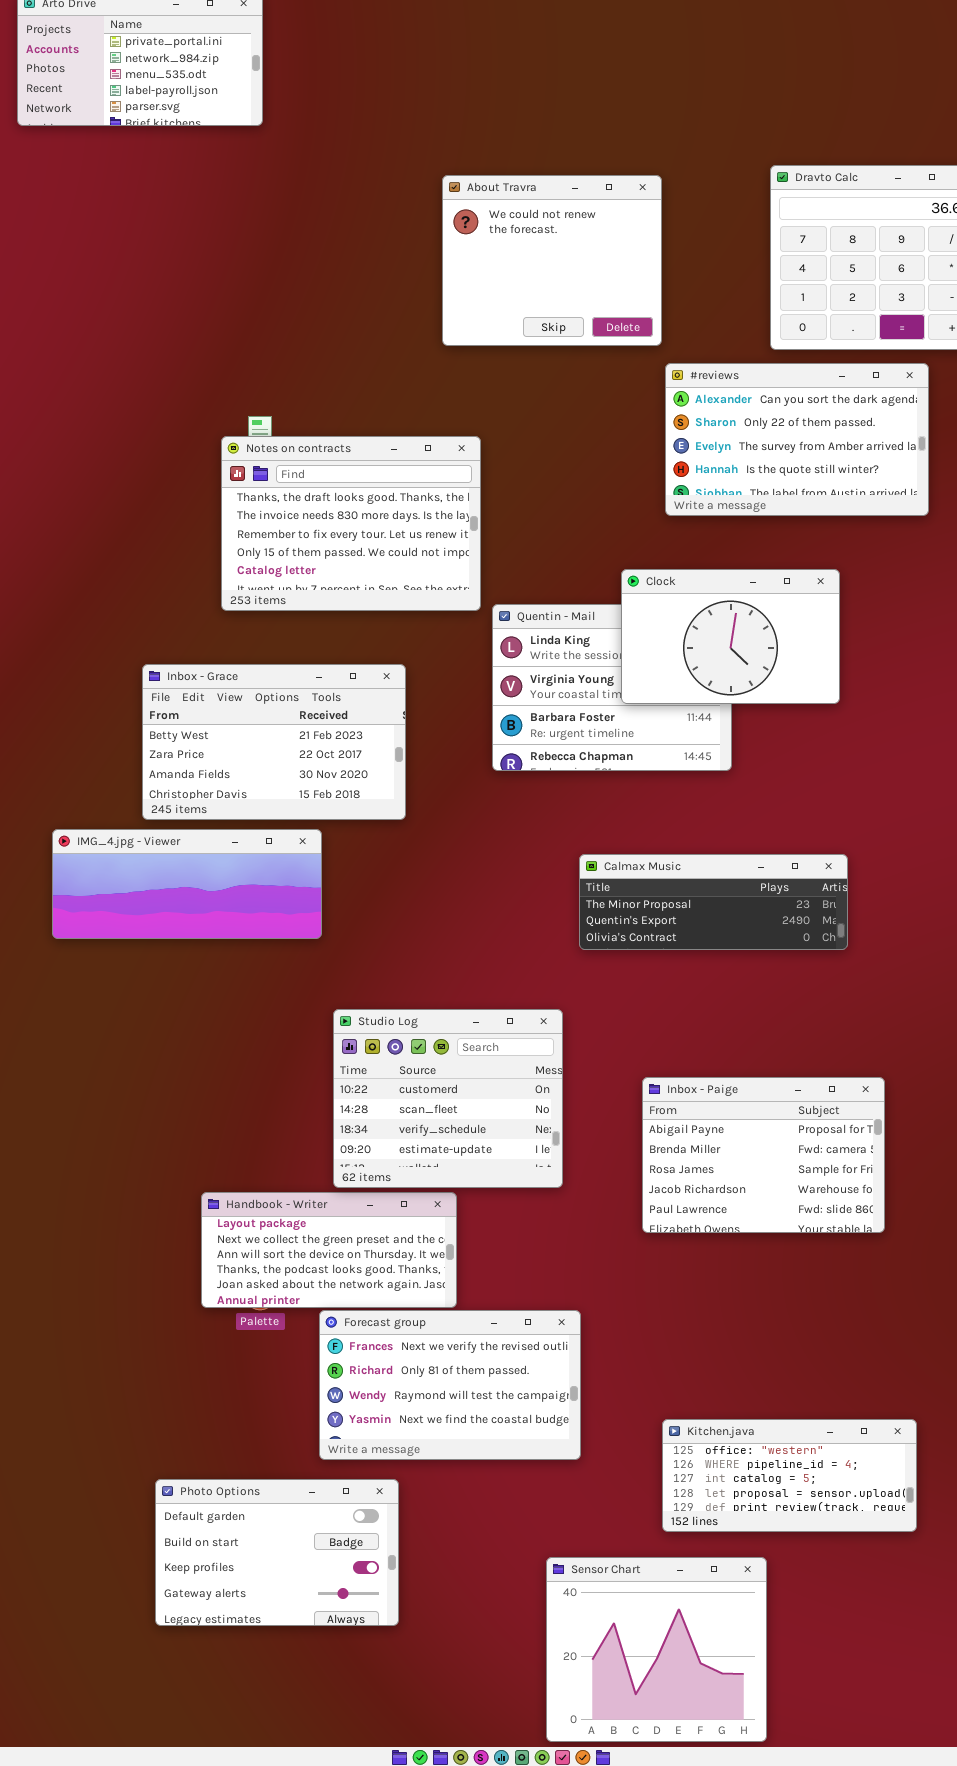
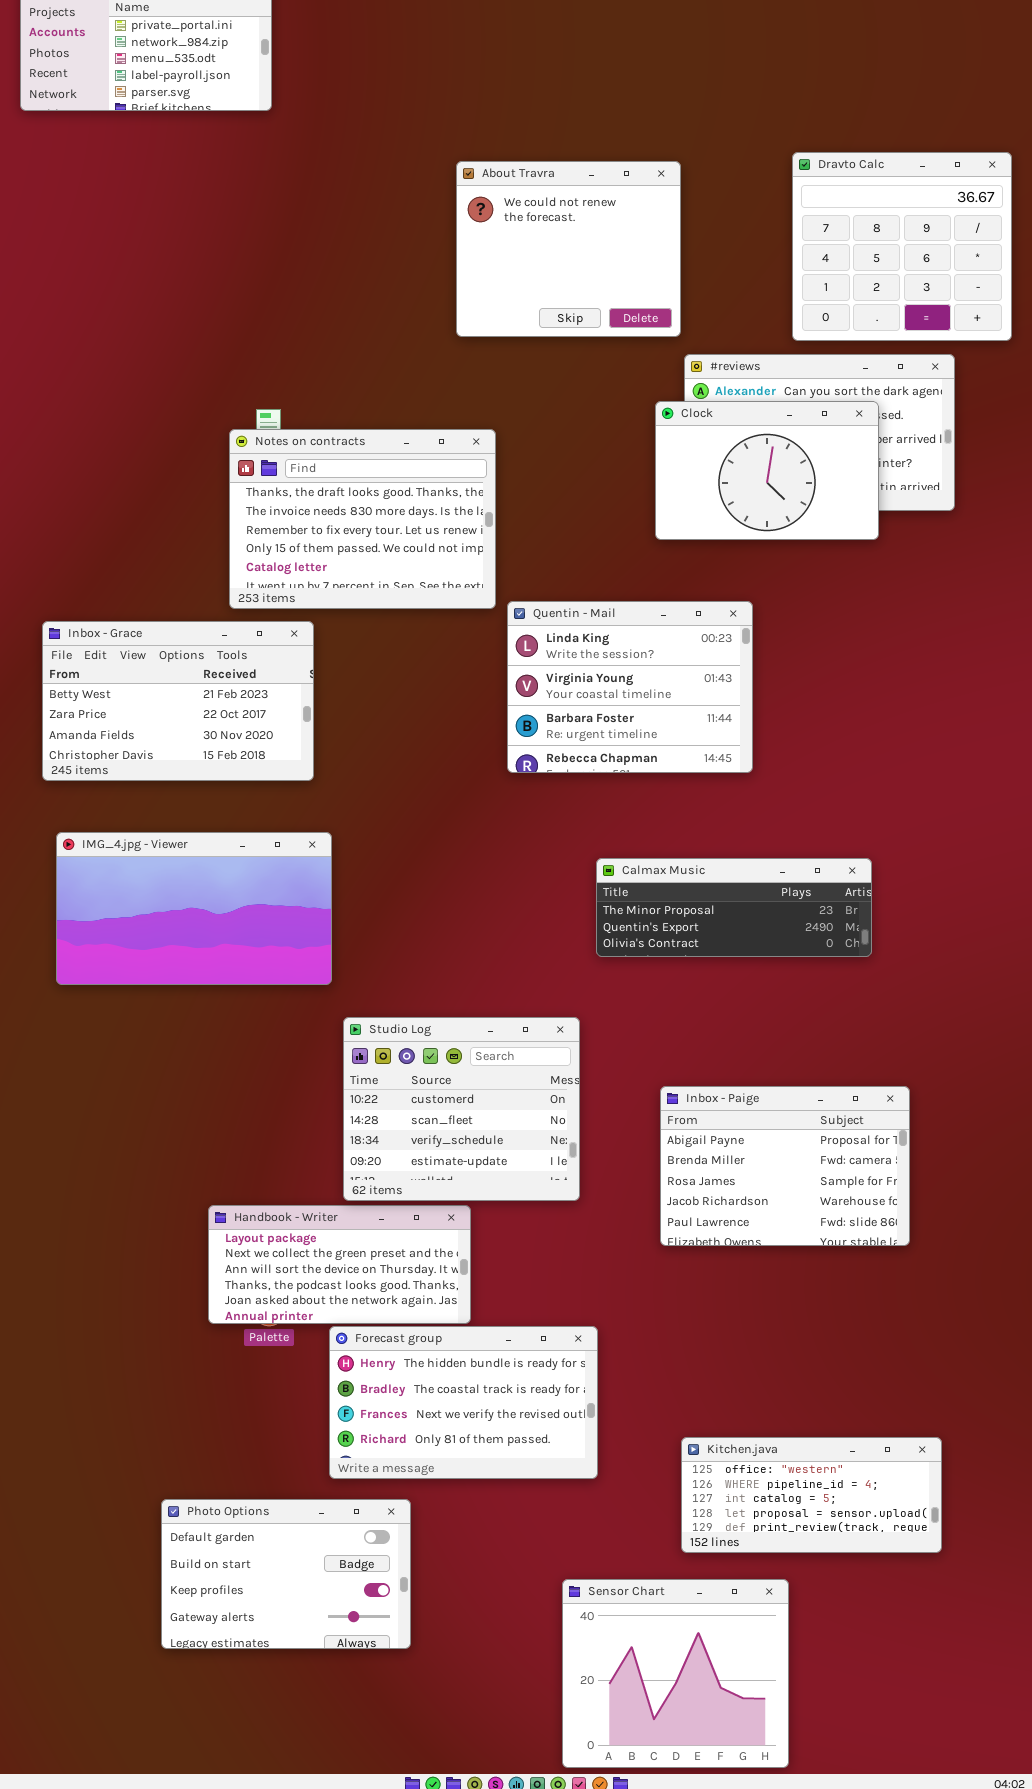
Clock: [621,569,840,704] -> [655,401,879,540], moved
Inbox - Grace: [142,664,406,820] -> [42,621,314,781], moved
IMG_4.jpg - Viewer: [52,829,322,939] -> [56,832,332,985], resized
Forecast group: [319,1310,581,1460] -> [329,1326,598,1479], scrolled up 2 rows

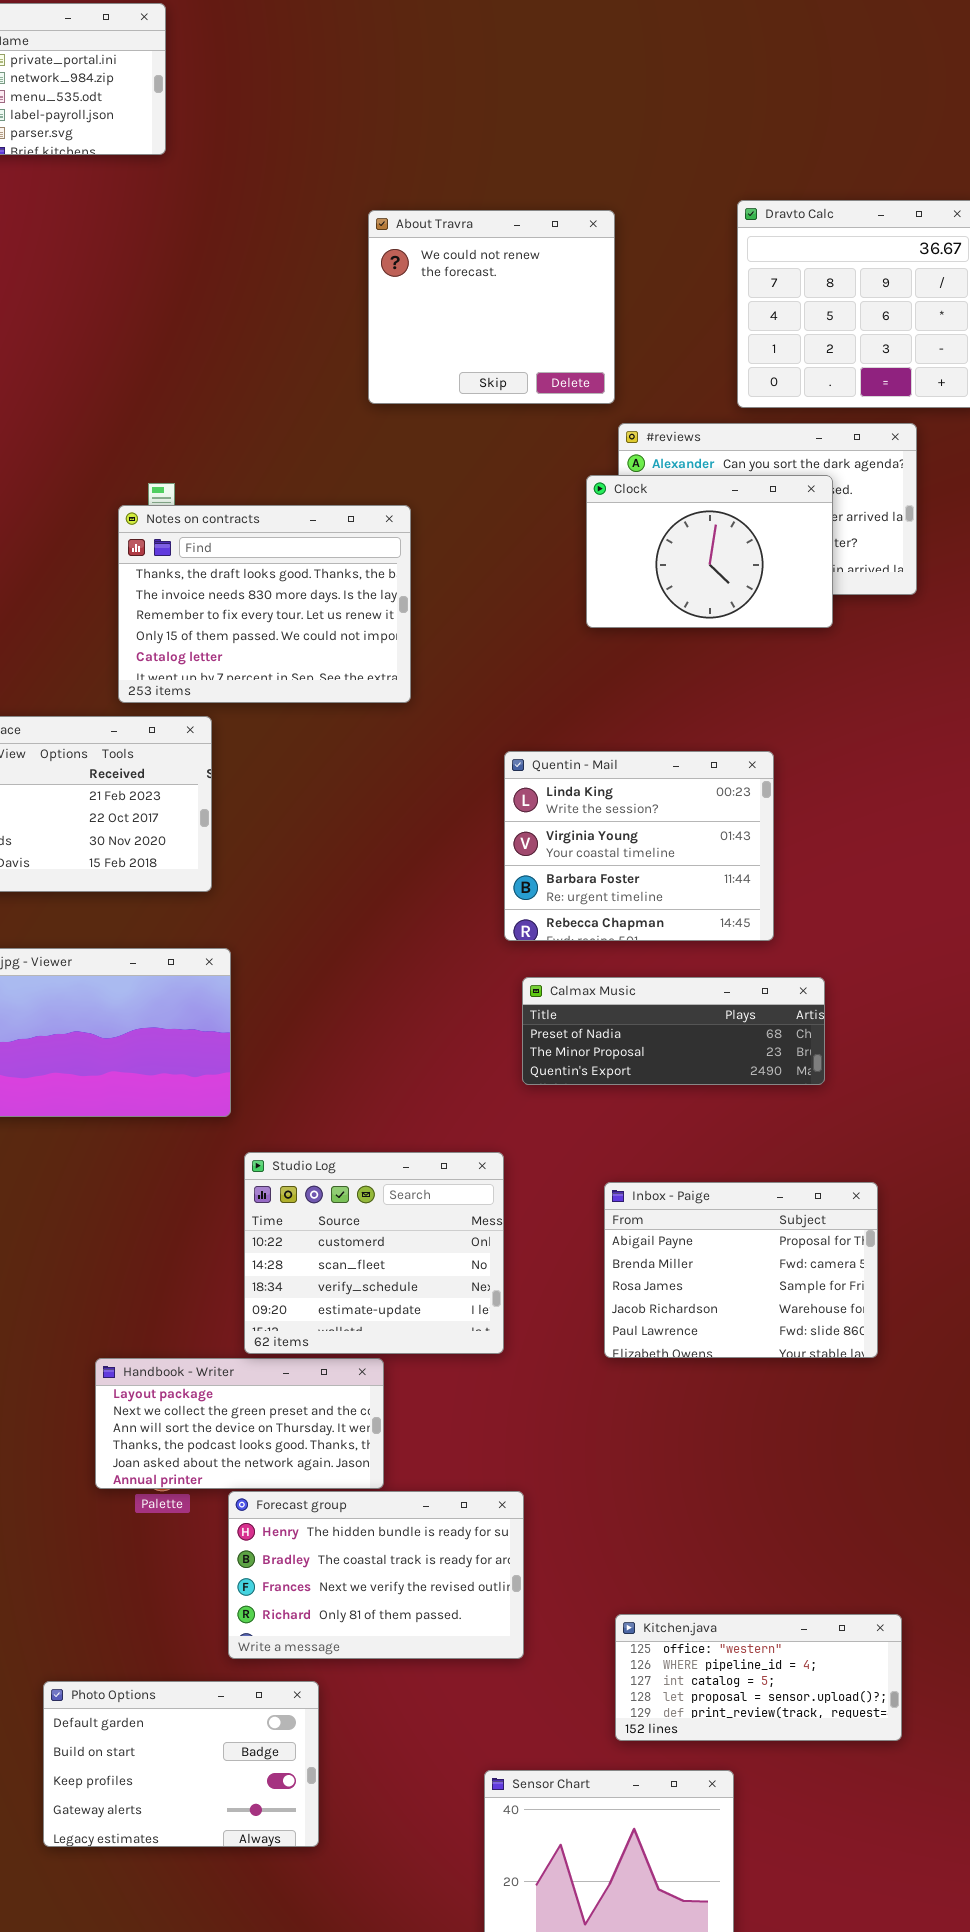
Quentin - Mail: [507,601,753,773] -> [504,751,774,941], moved
Calmax Music: [596,858,872,957] -> [522,977,825,1085], scrolled up 1 row
Inbox - Paige: [660,1086,910,1246] -> [604,1182,878,1358], moved

